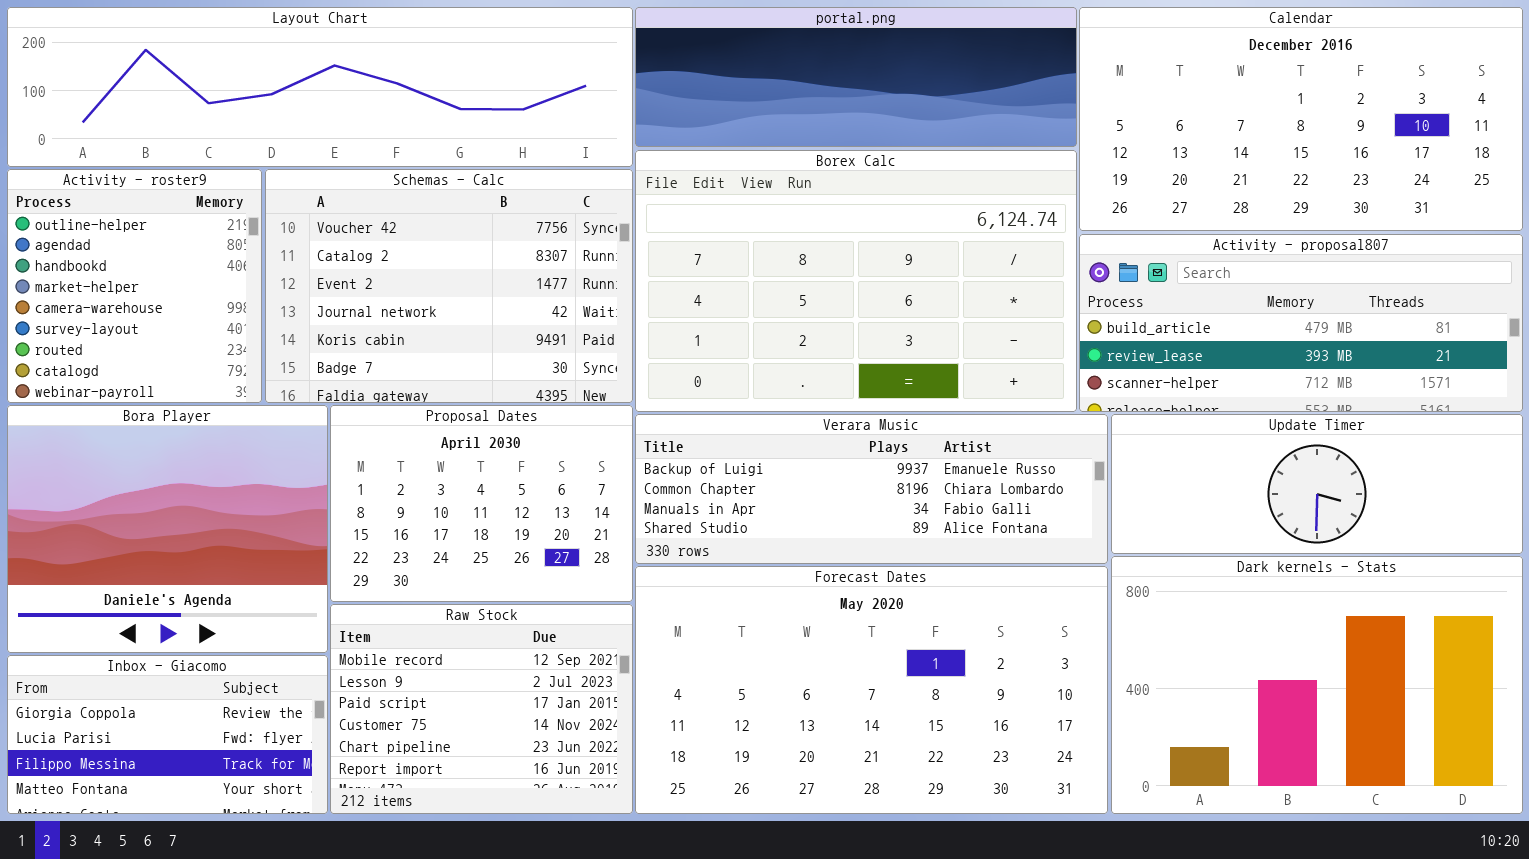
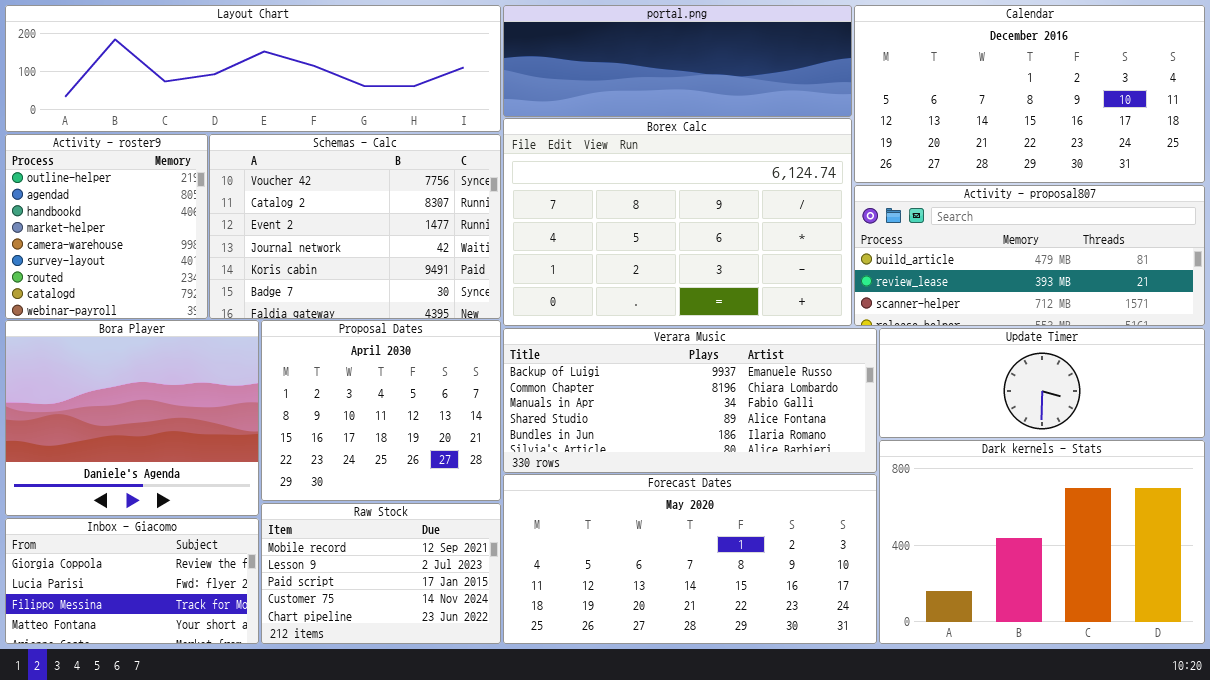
Proposal Dates: [330,405,633,602] -> [261,320,501,501], resized
Verara Music: [635,414,1108,564] -> [503,328,877,473], resized
Forecast Dates: [635,566,1108,814] -> [503,474,877,644], resized
Raw Stock: [330,604,633,814] -> [261,503,501,644], resized

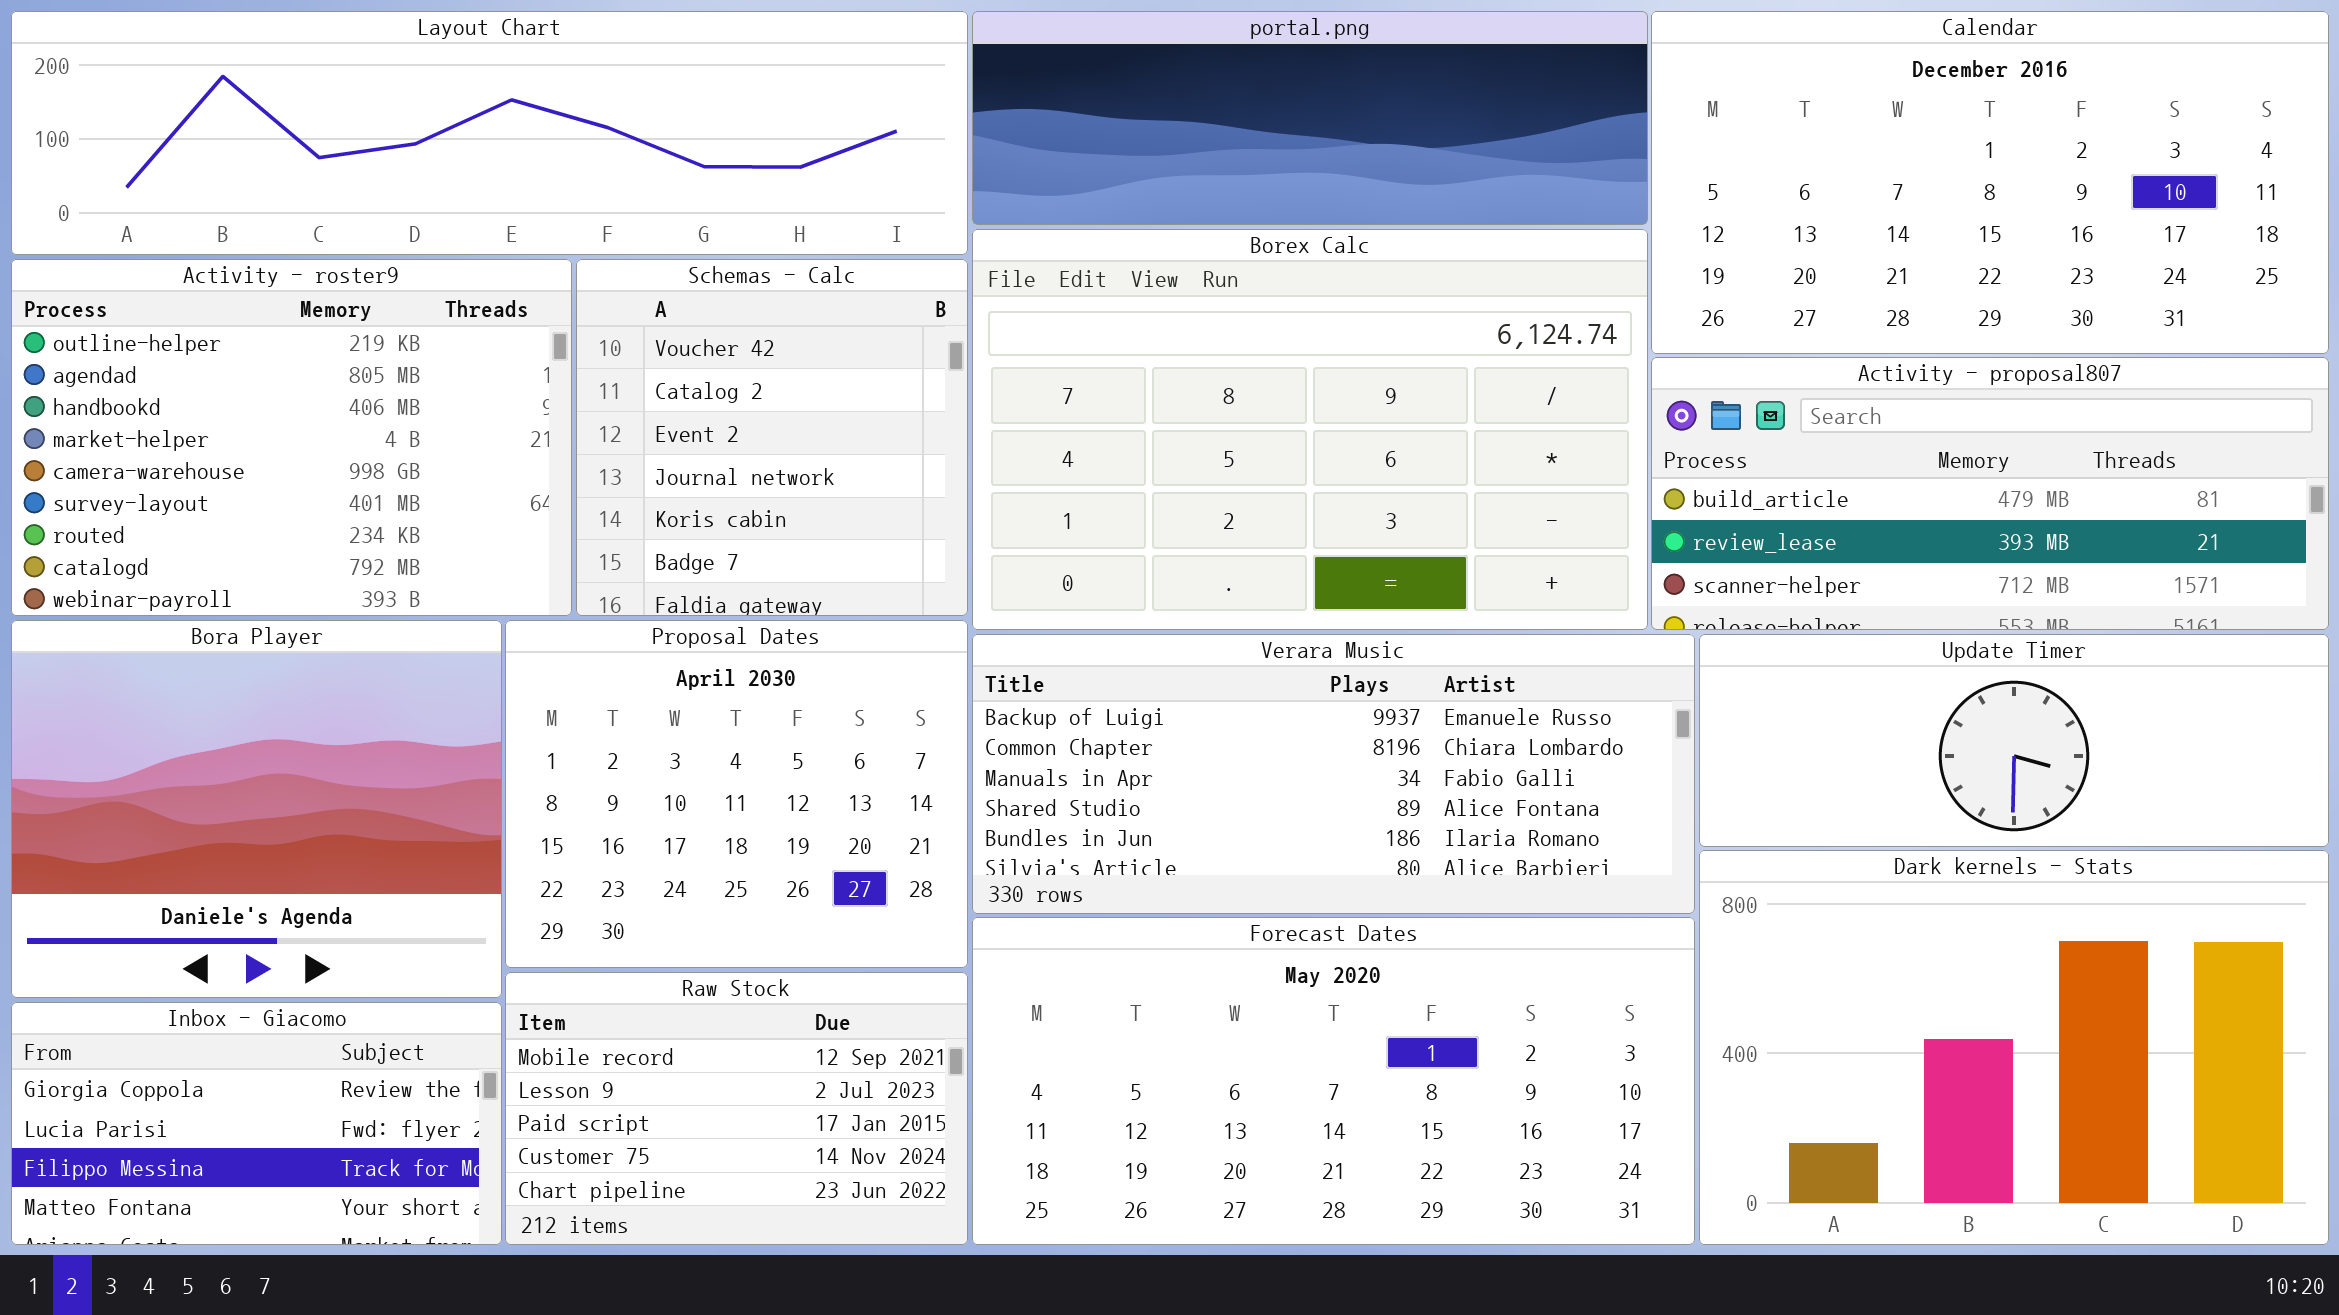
Activity - roster9: [5,134,208,319] -> [11,259,572,616], resized
Schemas - Calc: [209,134,501,319] -> [576,259,968,616], resized

